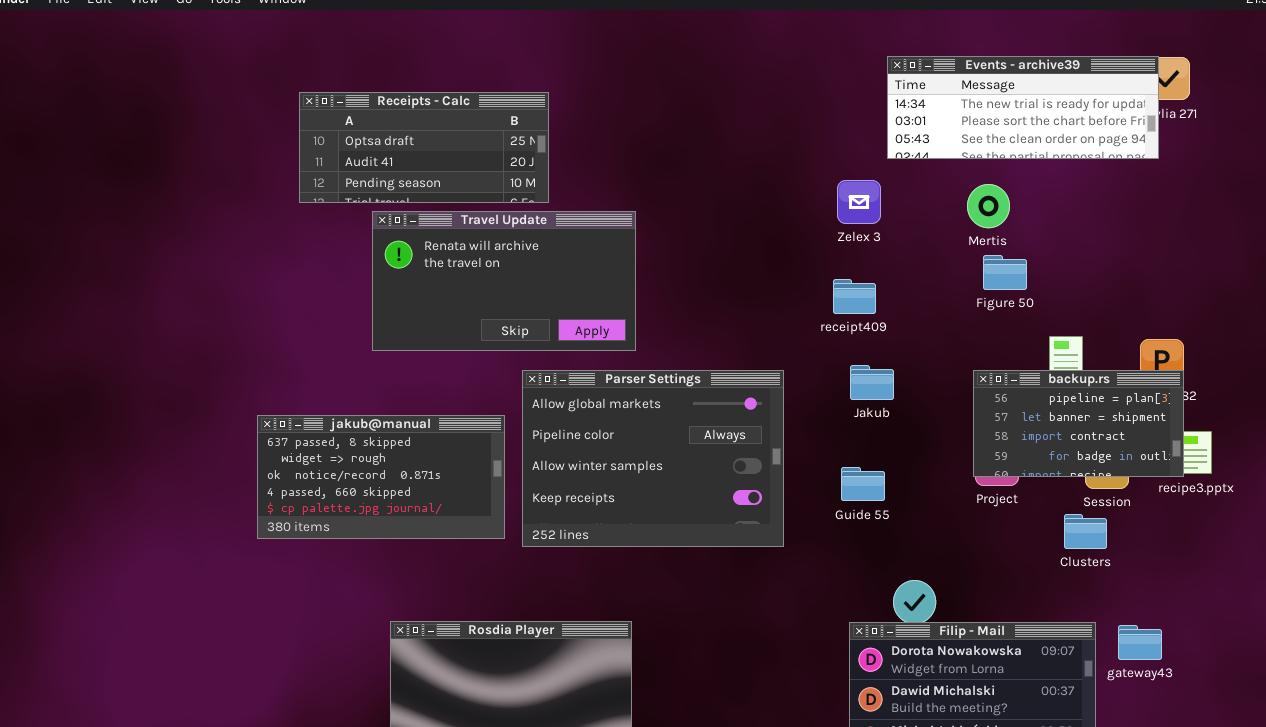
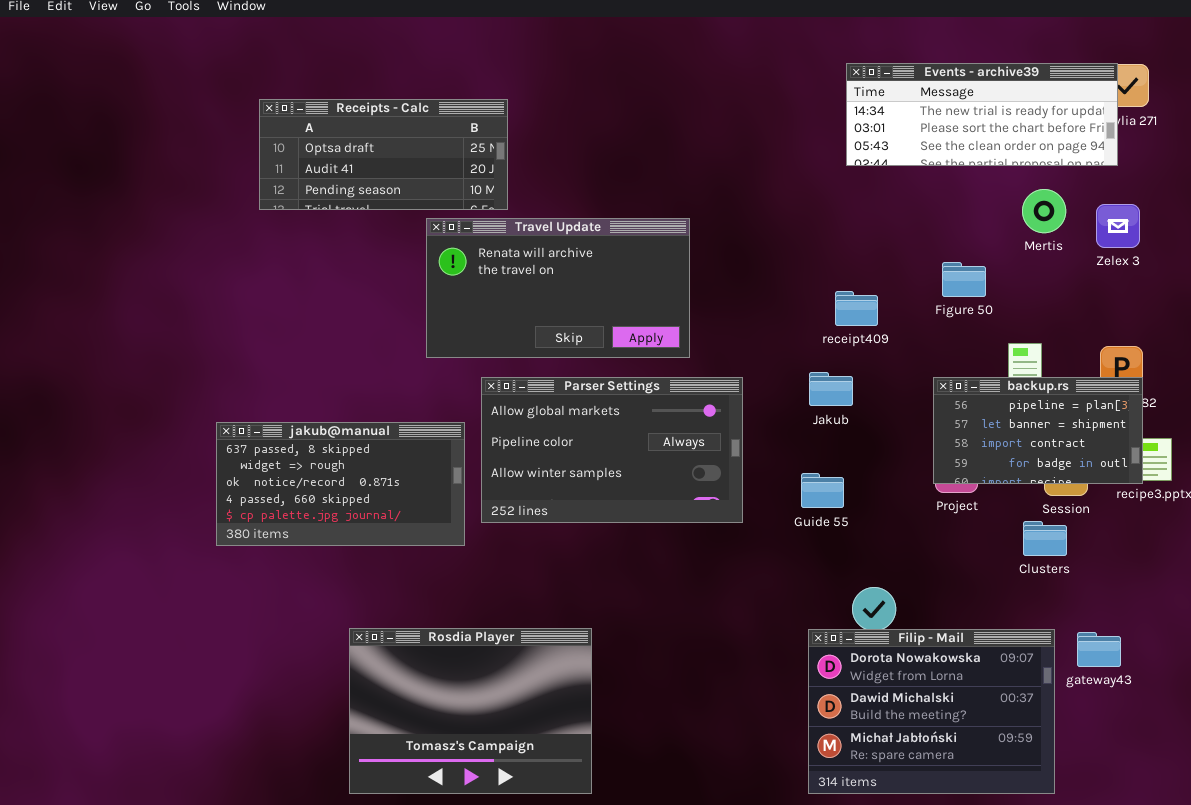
Zelex 3: [837,180,881,224] -> [1096,204,1140,248], moved
Mertis: [967,184,1010,228] -> [1022,189,1066,233], moved
Travel Update: [372,211,636,351] -> [426,218,690,358], moved
receipt409: [833,279,876,314] -> [835,291,878,326], moved
Parser Settings: [522,370,784,547] -> [481,377,743,523], resized

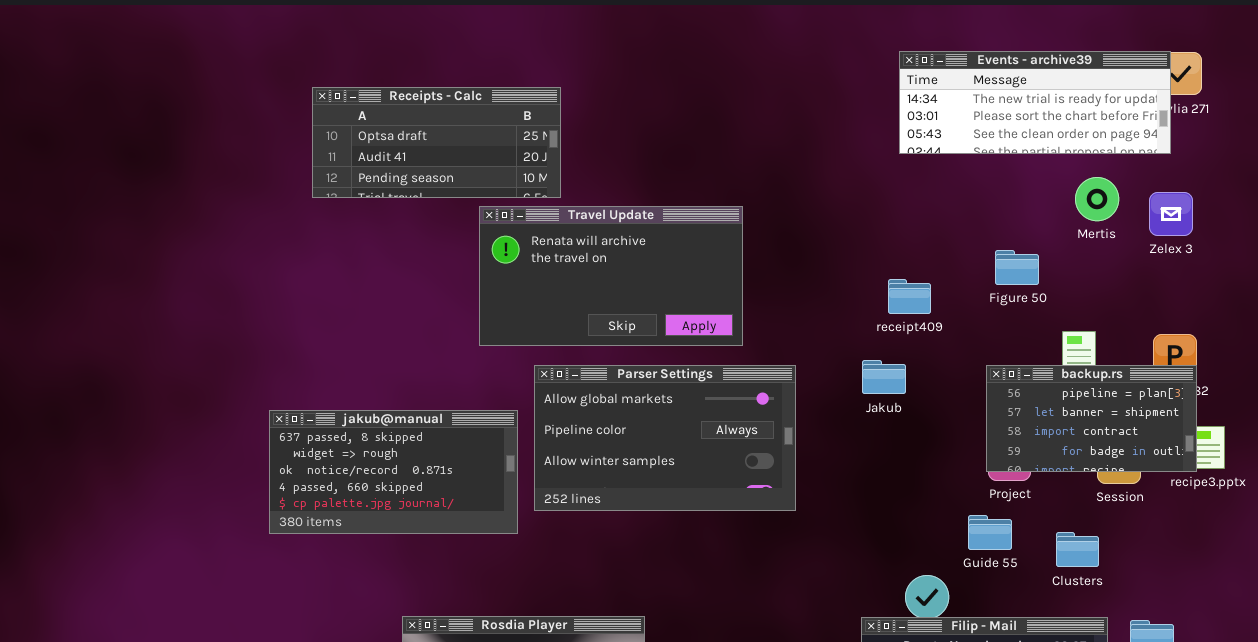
Guide 55: [801,473,844,508] -> [968,515,1012,550], moved
Clusters: [1023,521,1067,556] -> [1056,532,1099,567], moved

